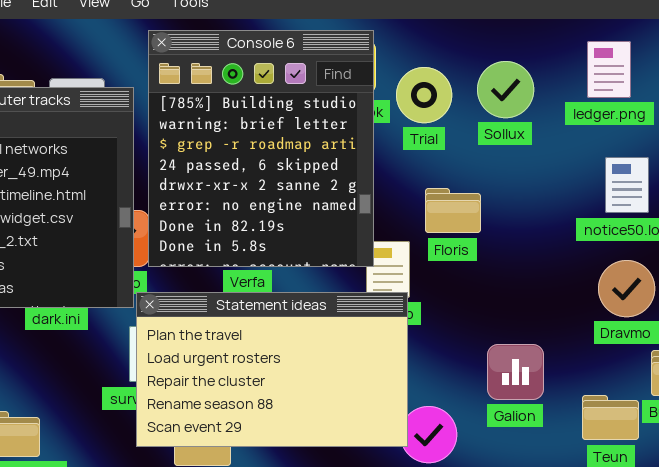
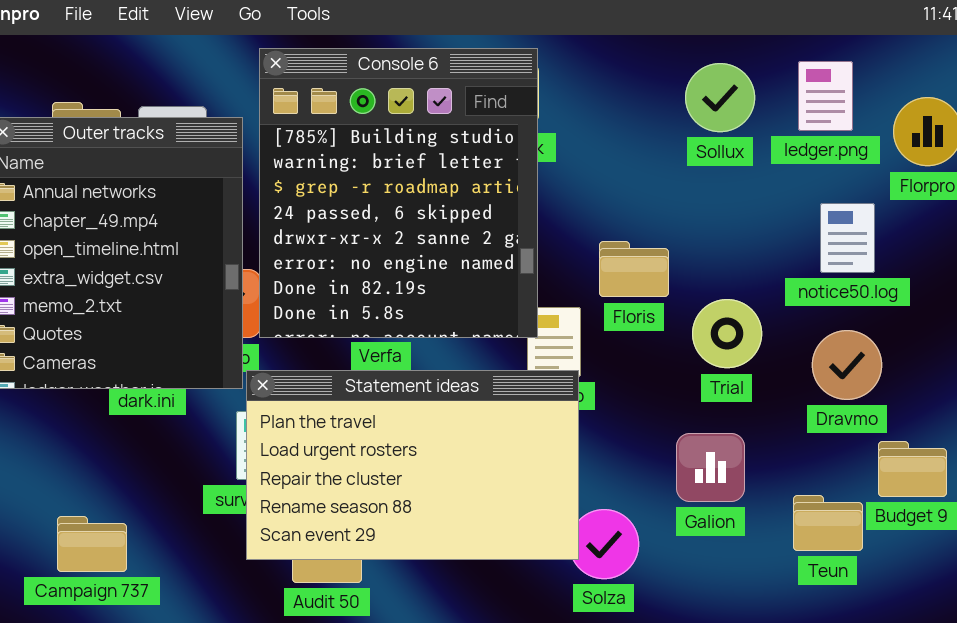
Sollux: [477,61,534,118] -> [685,63,755,132], moved
Trial: [396,67,452,123] -> [692,299,762,368], moved

